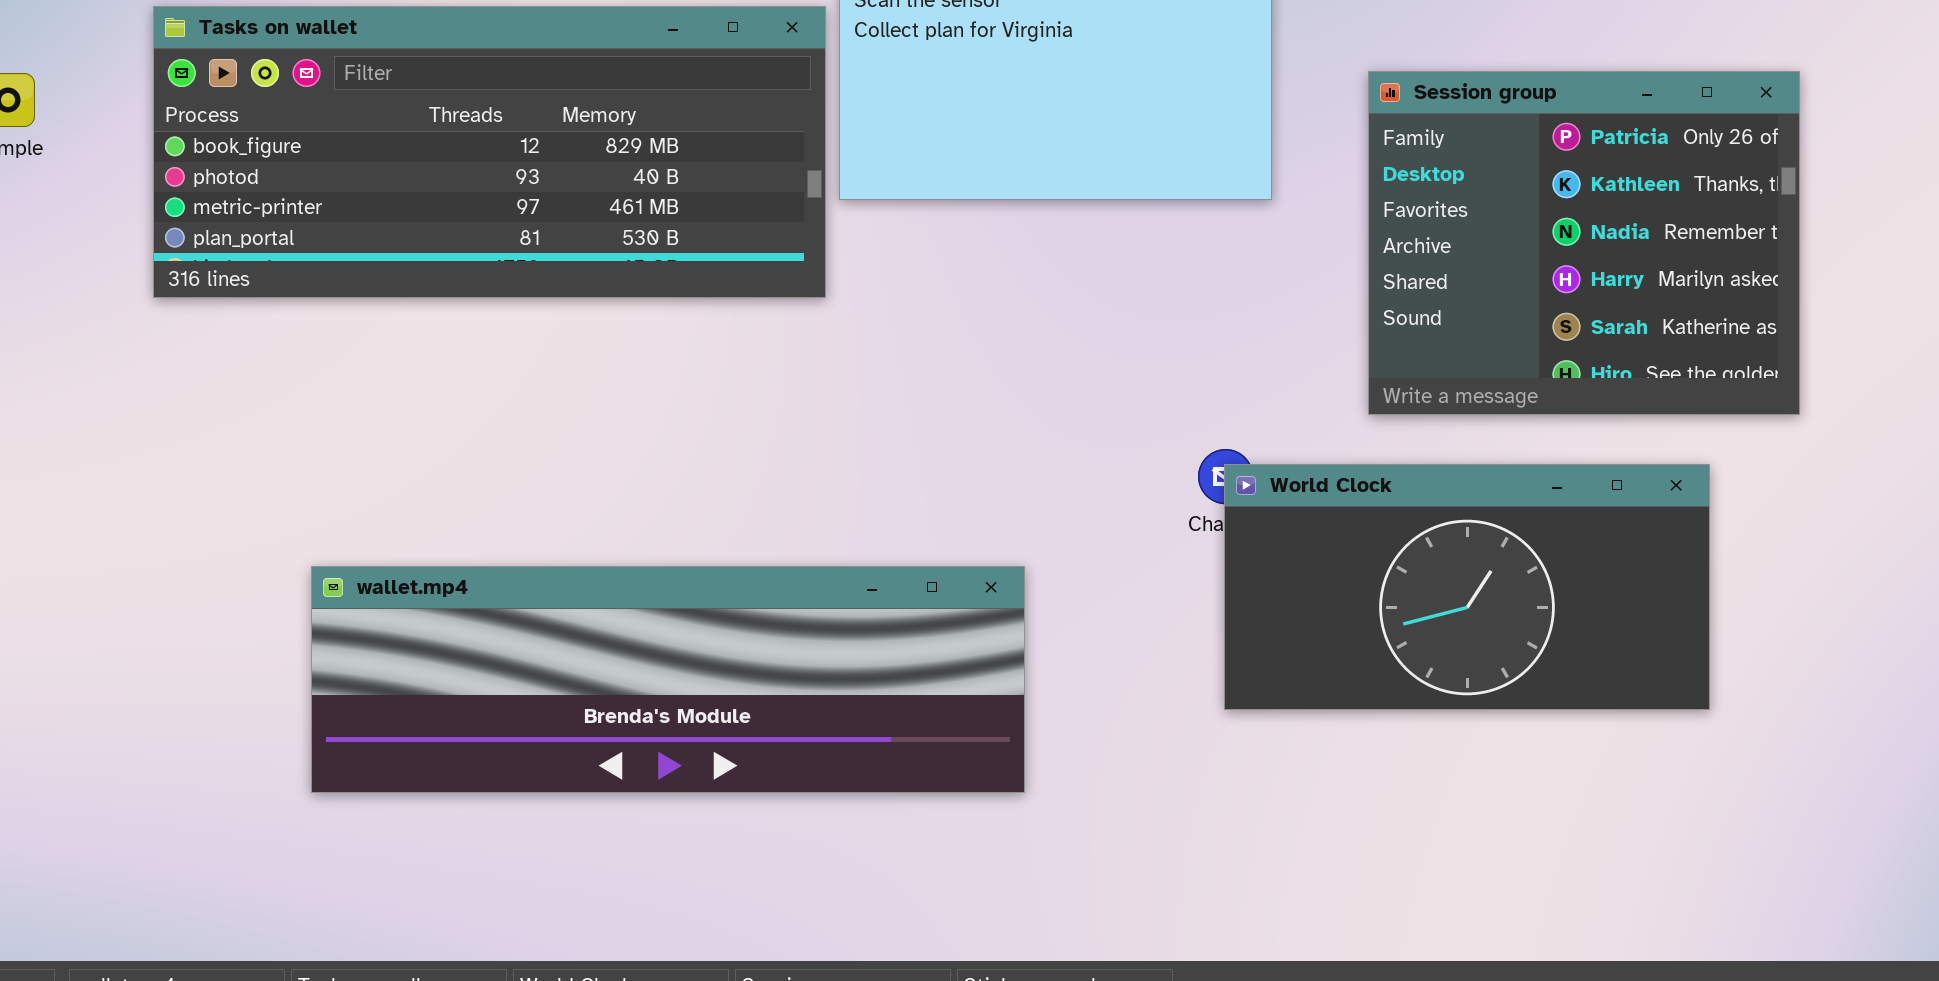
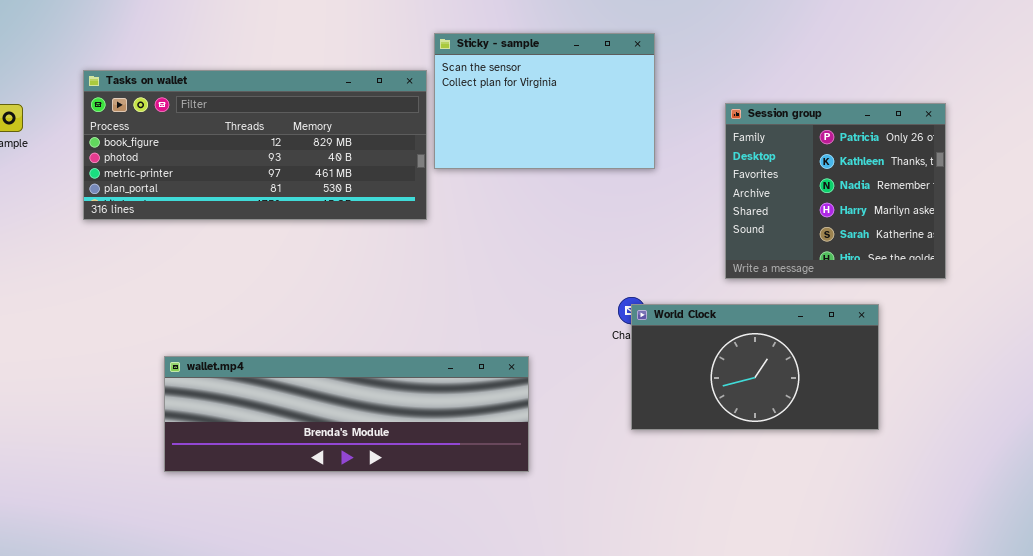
Session group: [1368,71,1800,415] -> [725,103,946,279], moved

